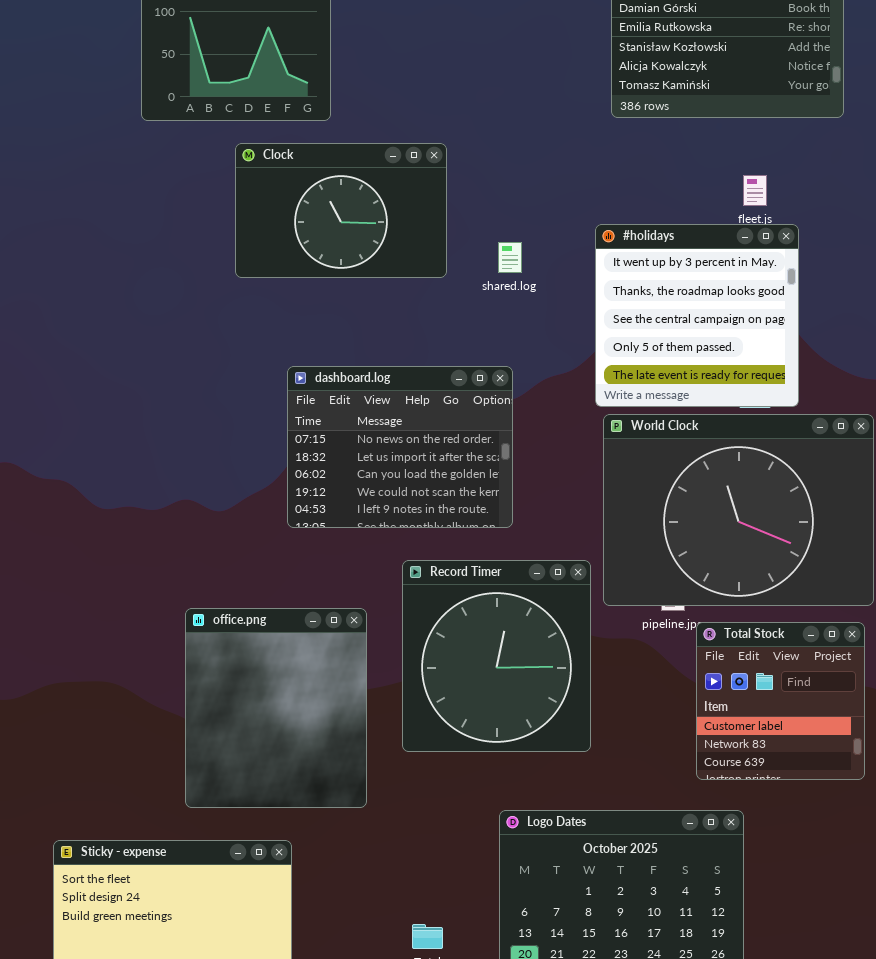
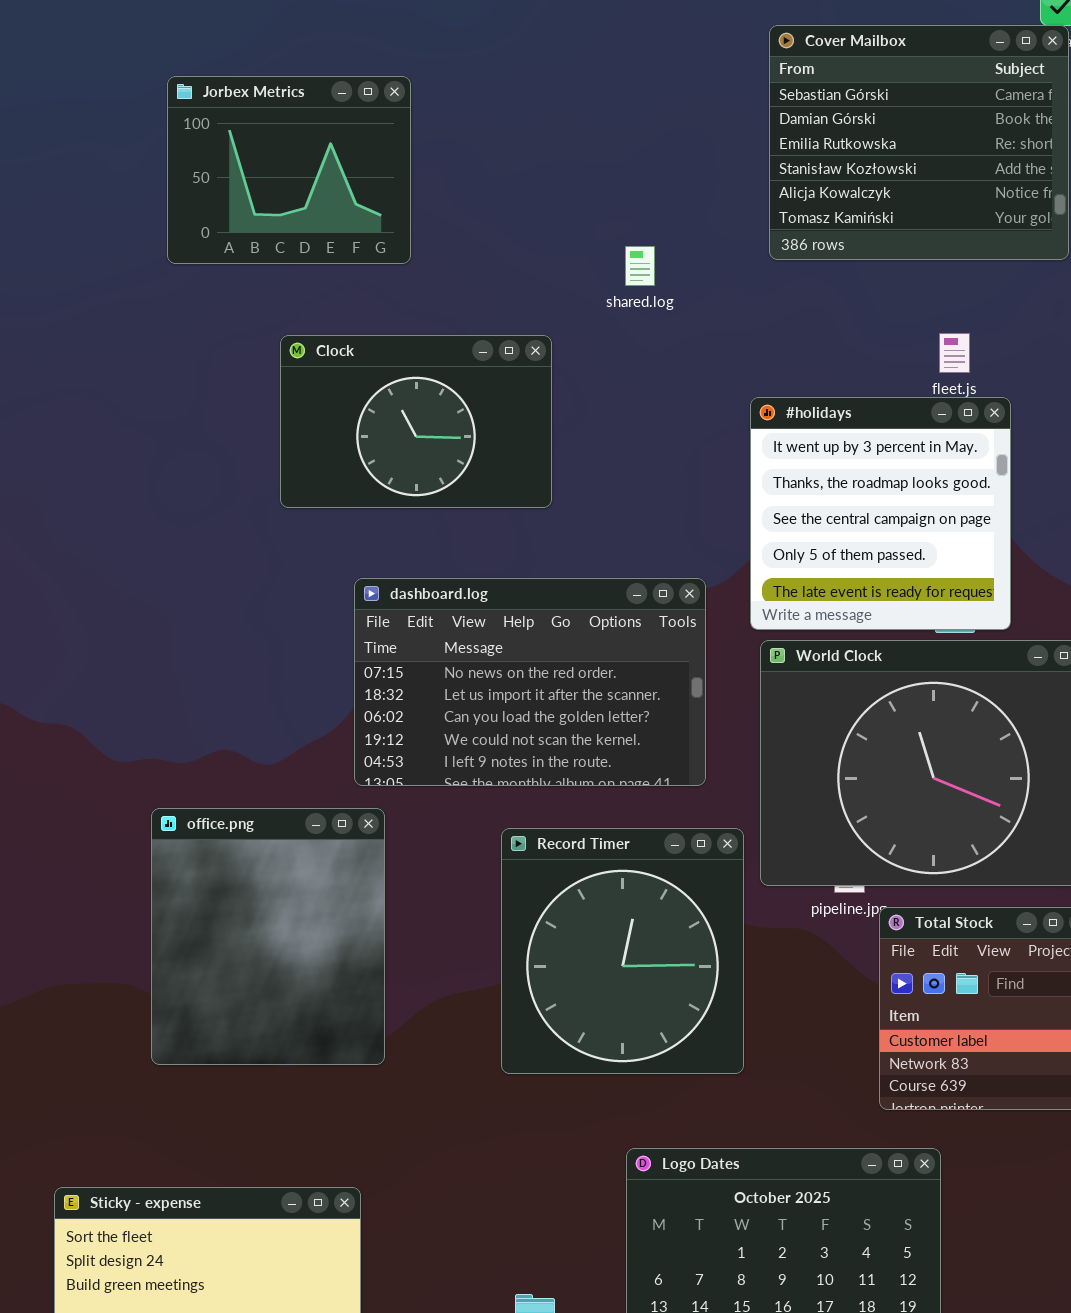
Clock: [235,143,447,278] -> [280,335,552,508], moved
shared.log: [498,242,522,273] -> [625,246,655,286], moved
dashboard.log: [287,366,513,528] -> [354,578,706,786], resized
office.png: [185,608,367,808] -> [151,808,385,1065], moved

